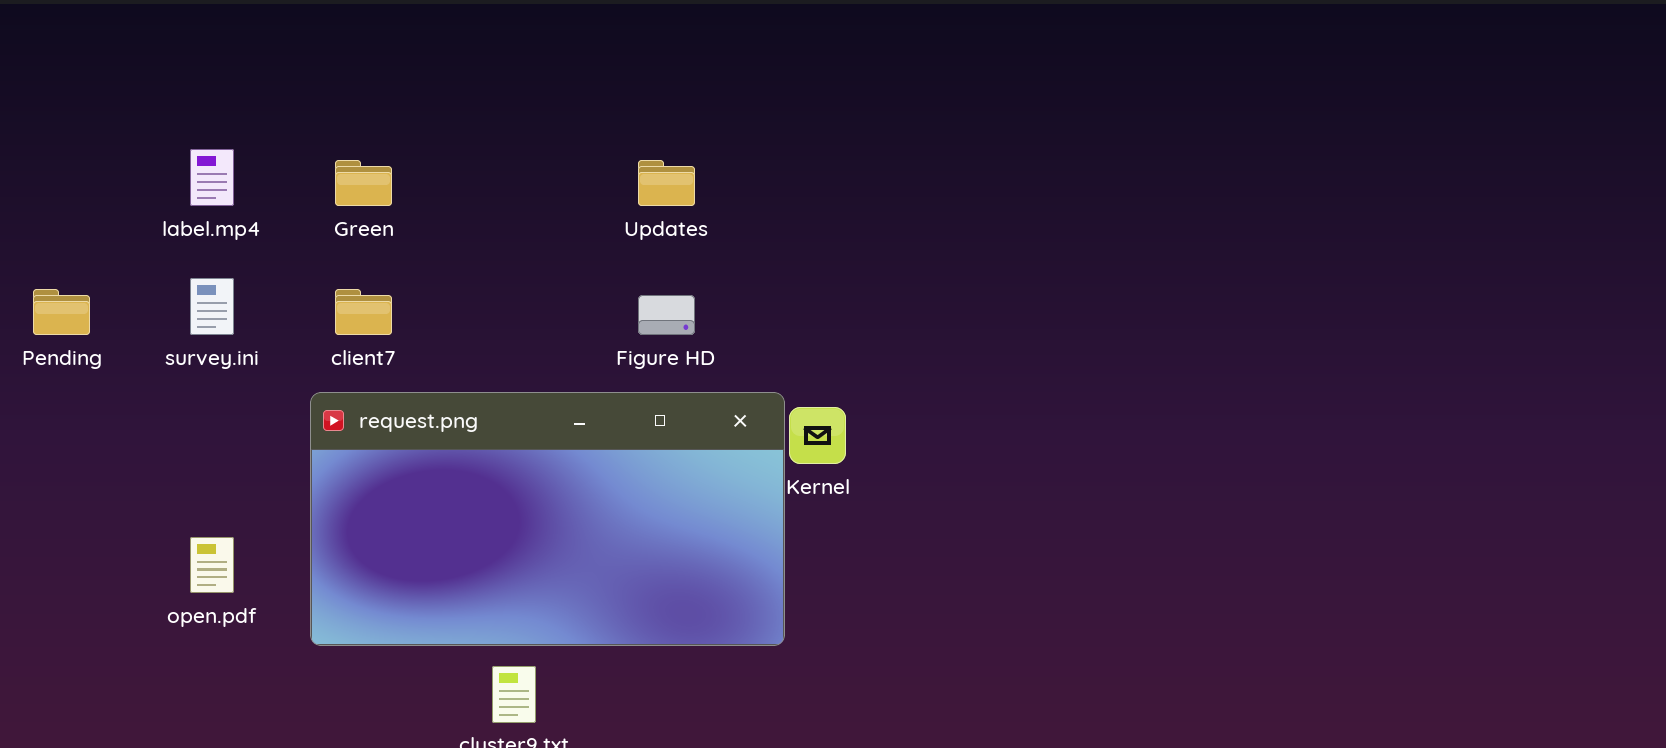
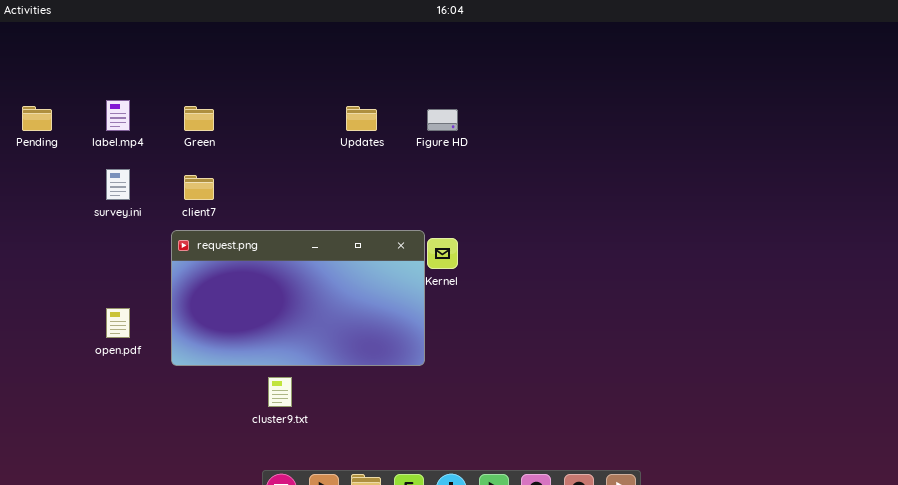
Pending: [33,289,90,335] -> [22,106,52,131], moved
Figure HD: [638,295,695,335] -> [427,109,458,131], moved

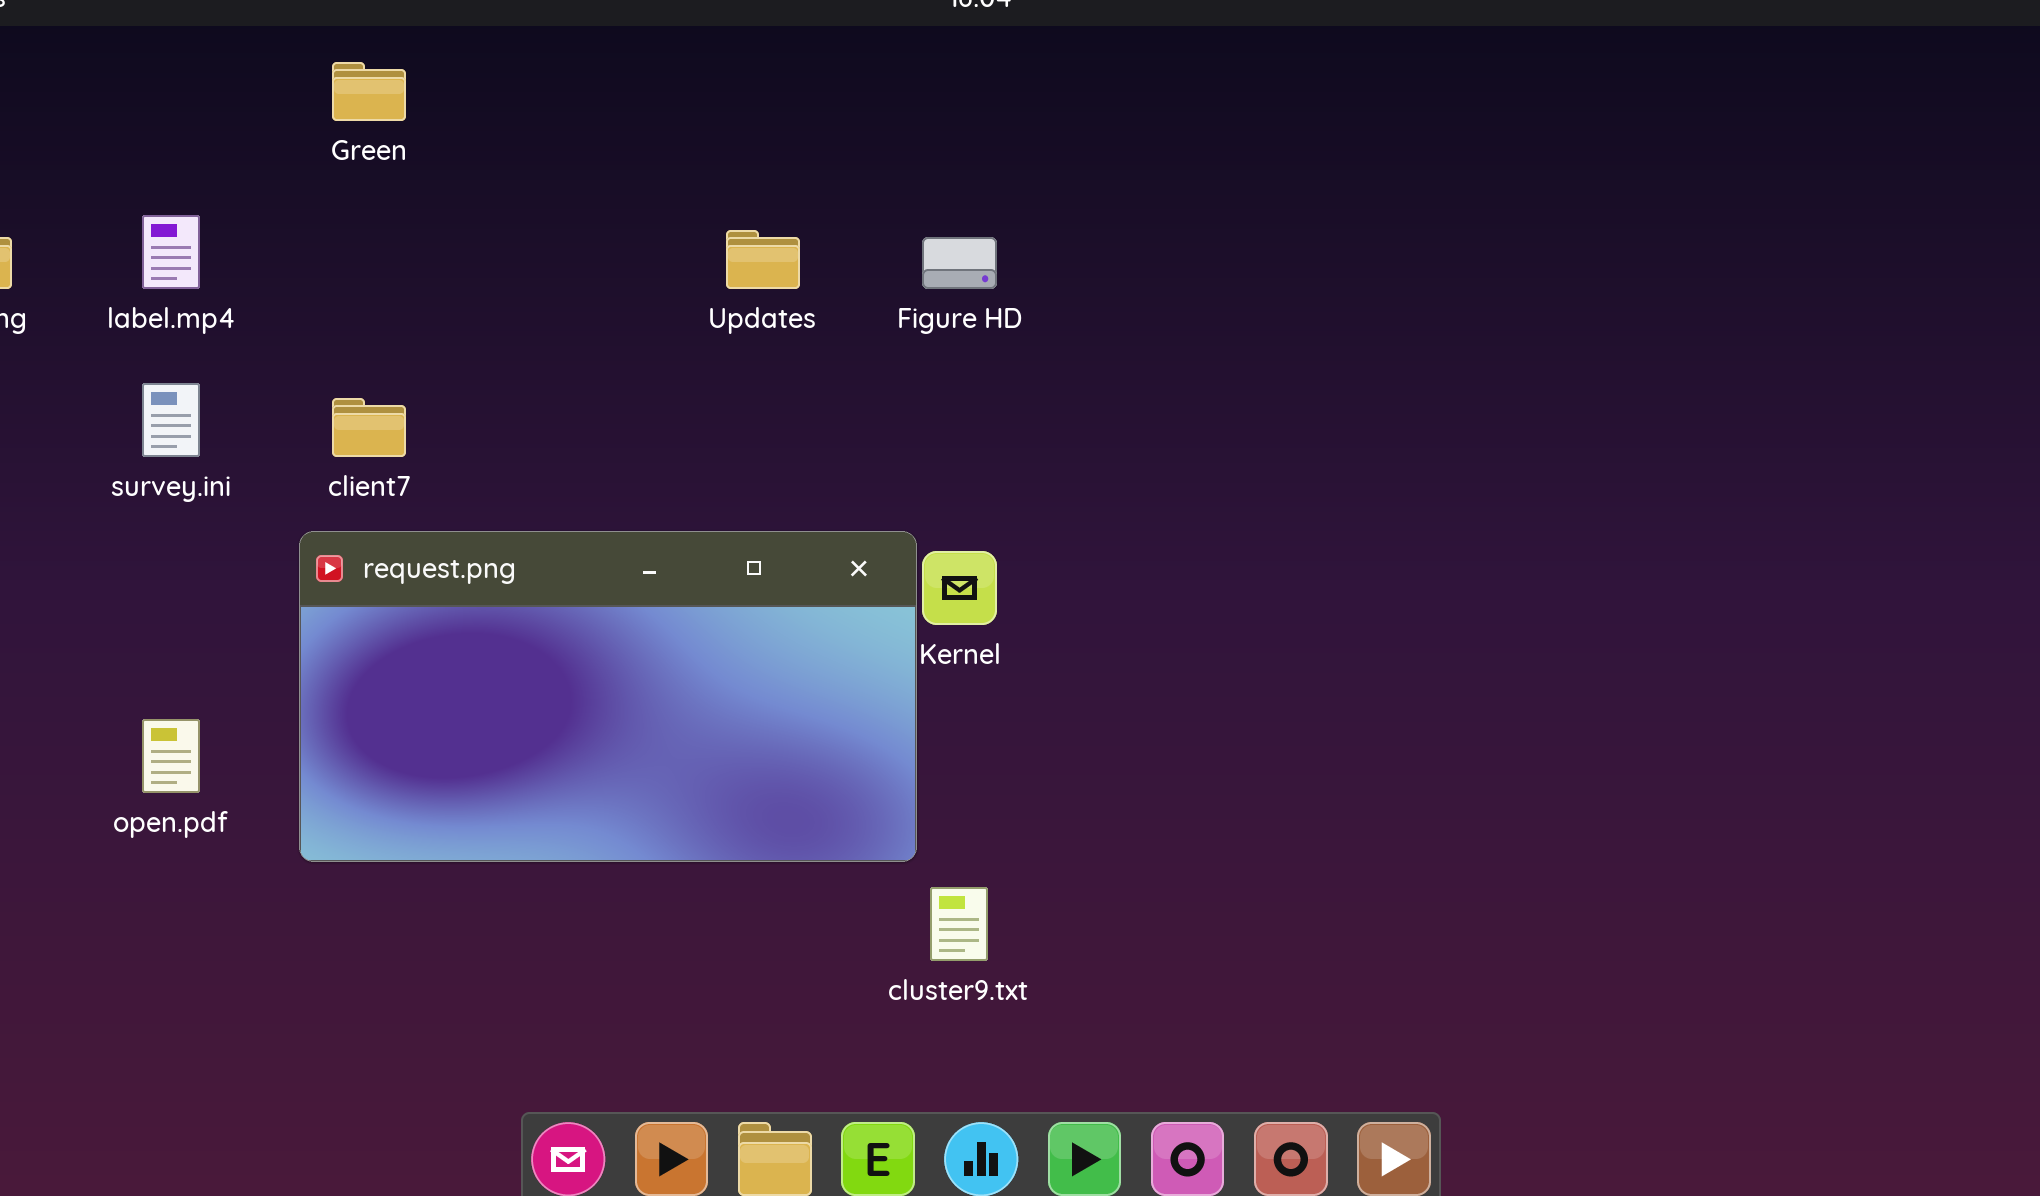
Green: [184,106,214,131] -> [332,62,406,121], moved
cluster9.txt: [268,377,292,407] -> [930,887,988,961], moved

